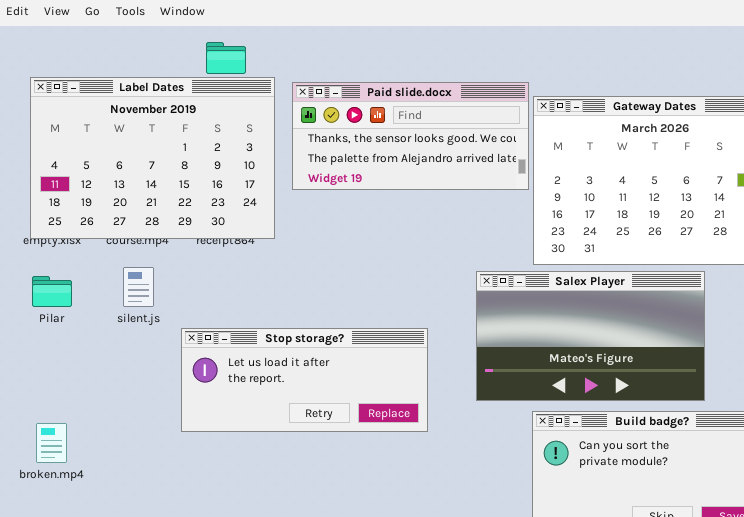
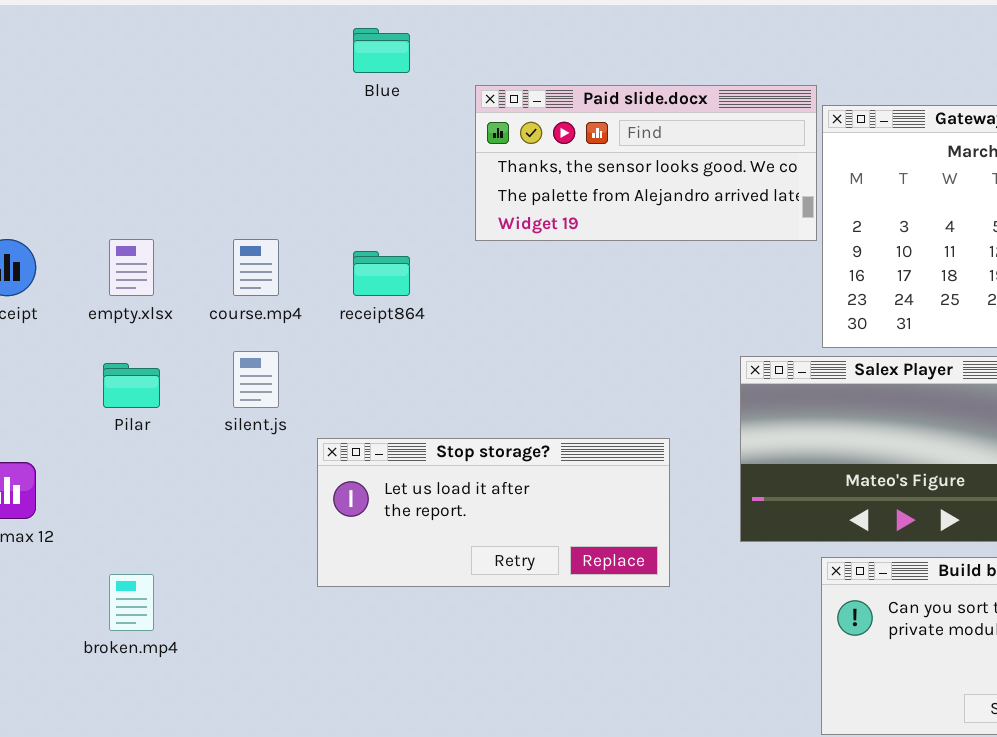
Label Dates: [30,77,275,239] -> none, closed

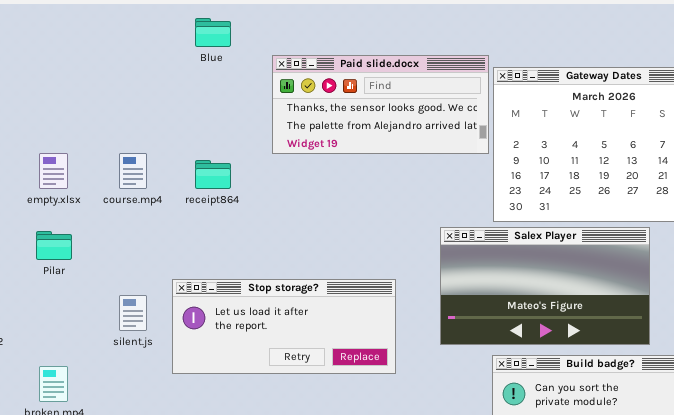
silent.js: [233,351,279,408] -> [119,295,147,331], moved

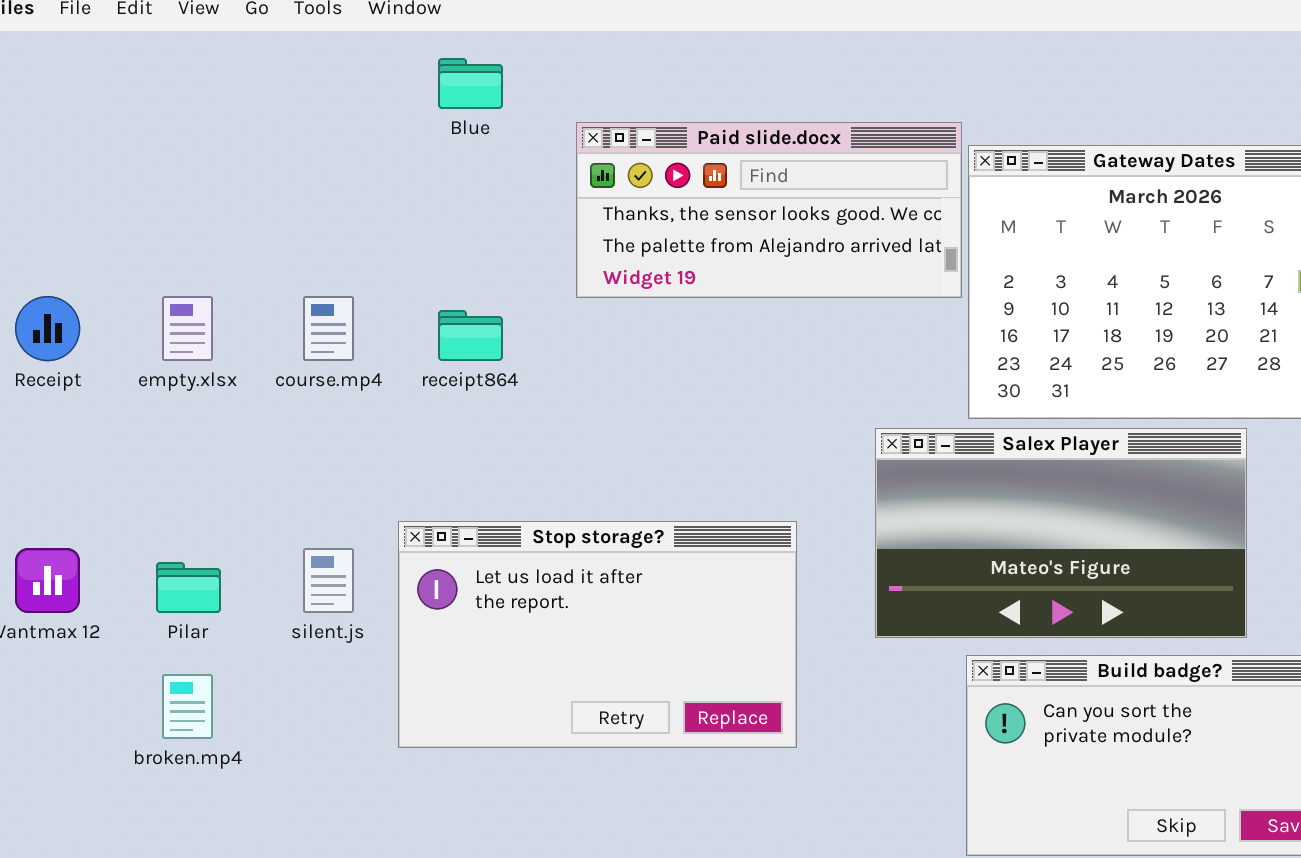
Pilar: [36,231,72,260] -> [156,562,221,613], moved
Stop storage?: [172,279,396,374] -> [398,521,797,748], resized

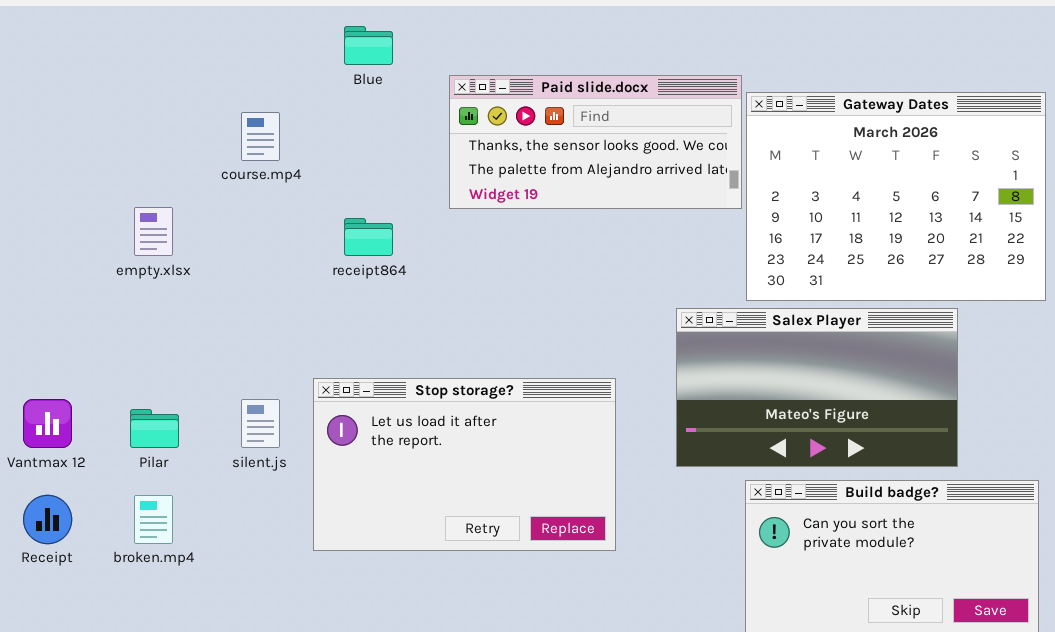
Receipt: [15,296,80,361] -> [23,495,72,544], moved
course.mp4: [303,296,354,361] -> [241,112,280,161], moved

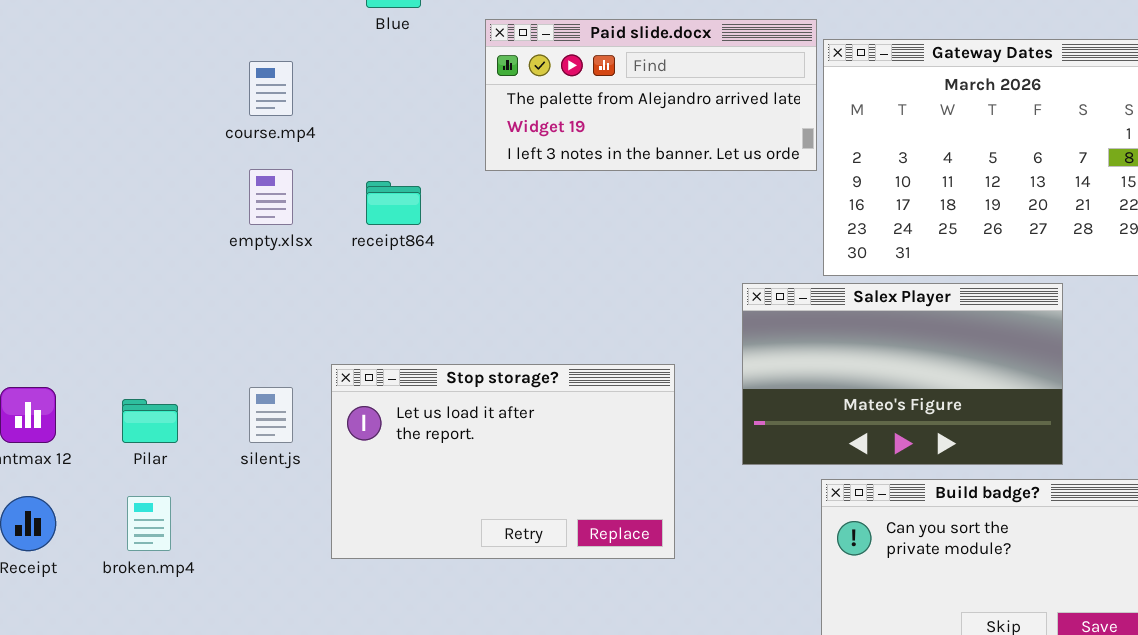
Paid slide.docx: [449,75,742,209] -> [485,19,817,171], scrolled down 1 row
empty.xlsx: [134,207,173,256] -> [249,169,293,225], moved

